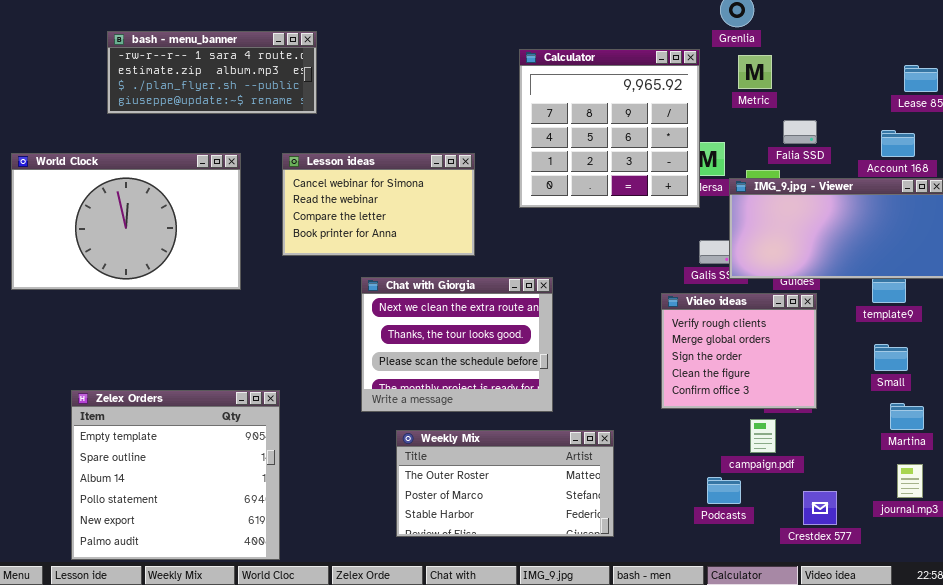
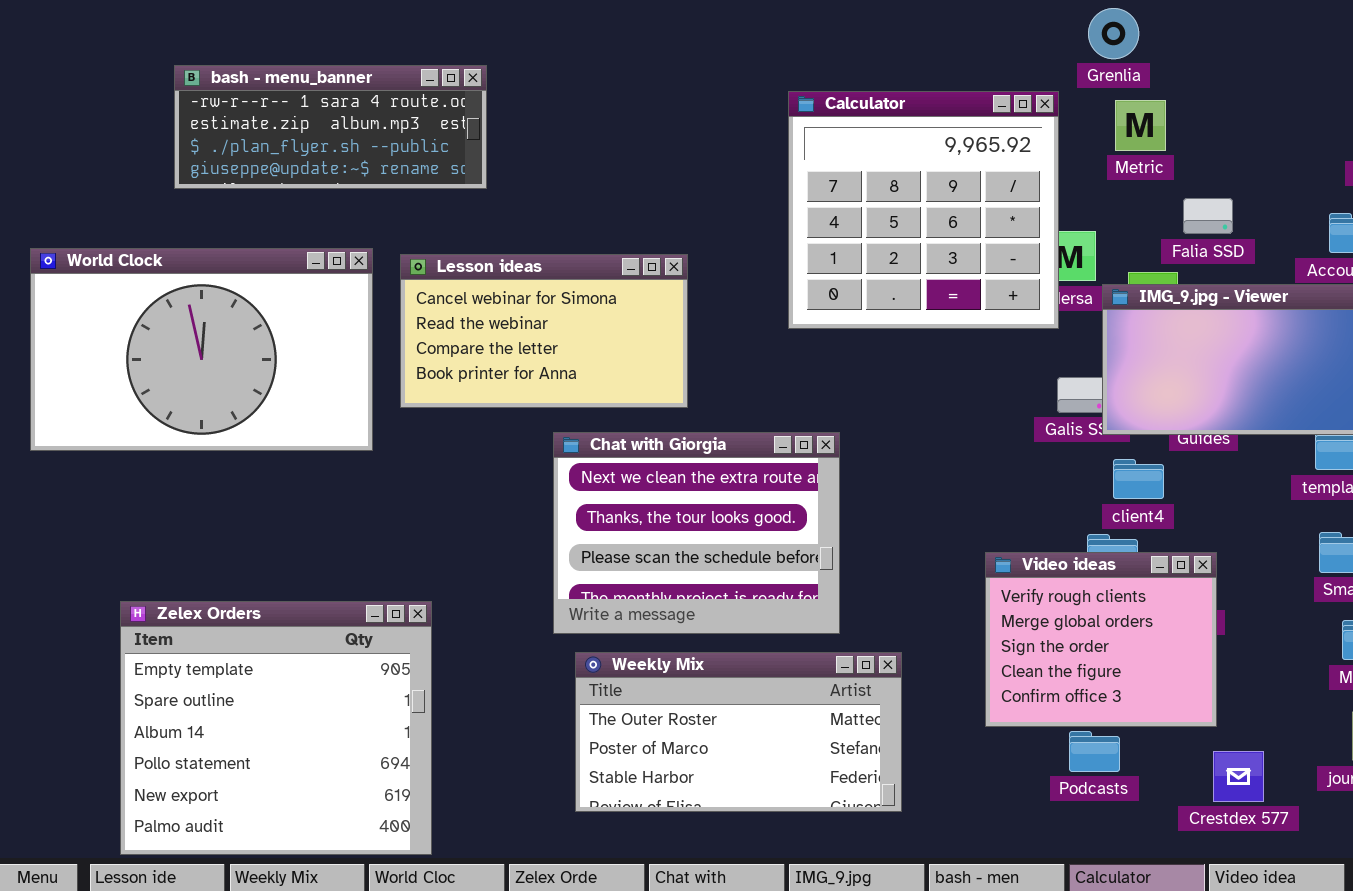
Lesson ideas: [282,153,475,256] -> [400,254,688,408], moved
Video ideas: [661,293,817,409] -> [985,552,1217,727], moved
Weekly Mix: [396,430,614,537] -> [575,652,902,812], moved

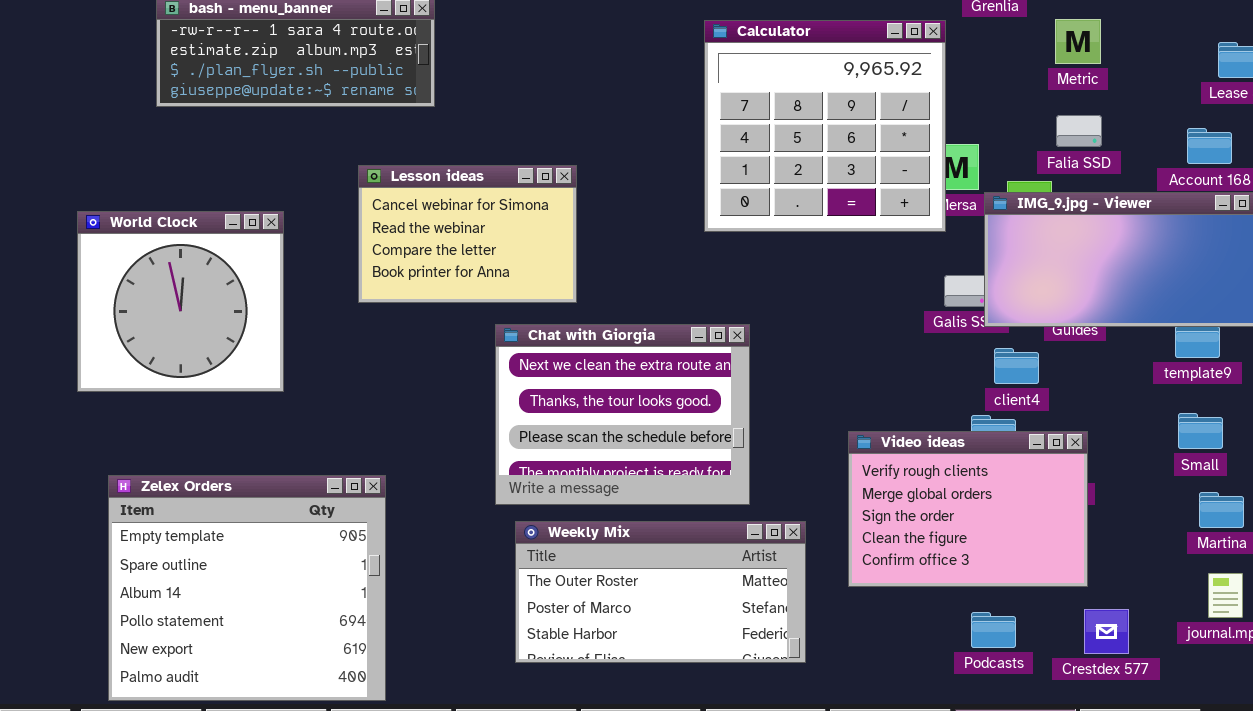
Metric: [1115,100,1166,151] -> [1055,19,1101,64], moved
World Clock: [30,248,373,451] -> [77,211,284,392], moved, resized
Lesson ideas: [400,254,688,408] -> [358,165,577,303], resized
Video ideas: [985,552,1217,727] -> [848,431,1088,587], resized
Podcasts: [1069,731,1120,772] -> [971,612,1016,648], moved

